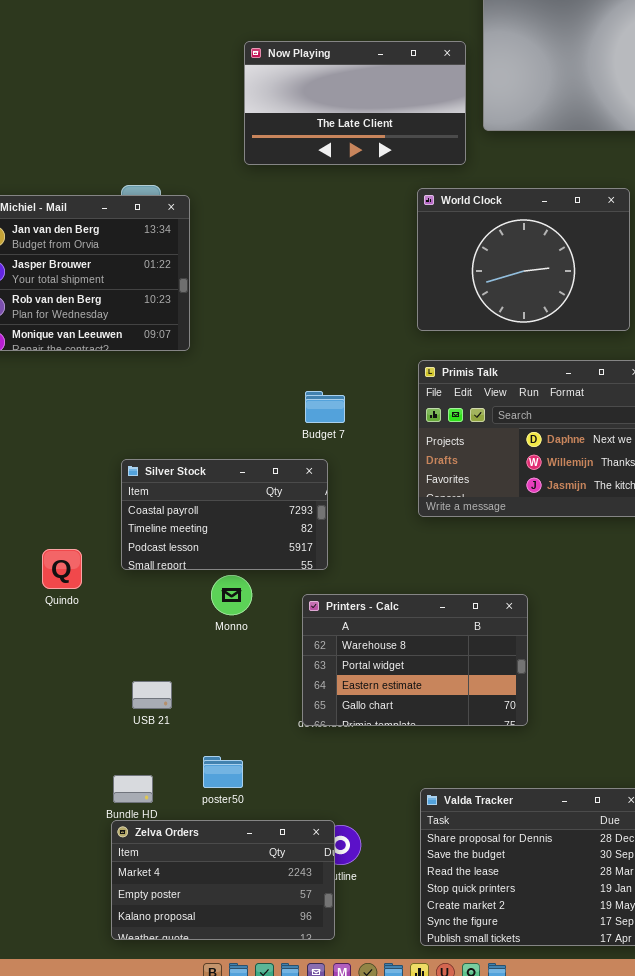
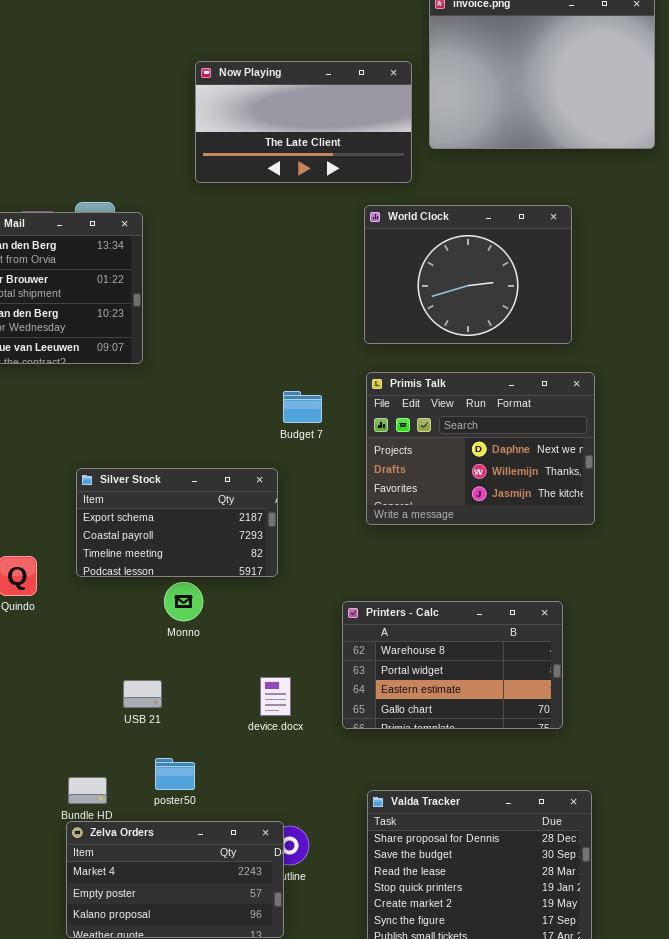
Budget 7: [305,391,345,423] -> [283,391,322,423], moved
Silver Stock: [121,459,328,570] -> [76,468,278,577], scrolled up 1 row
Printers - Calc: [302,594,528,726] -> [342,601,563,729], moved
USB 21: [132,681,172,709] -> [123,680,162,708], moved

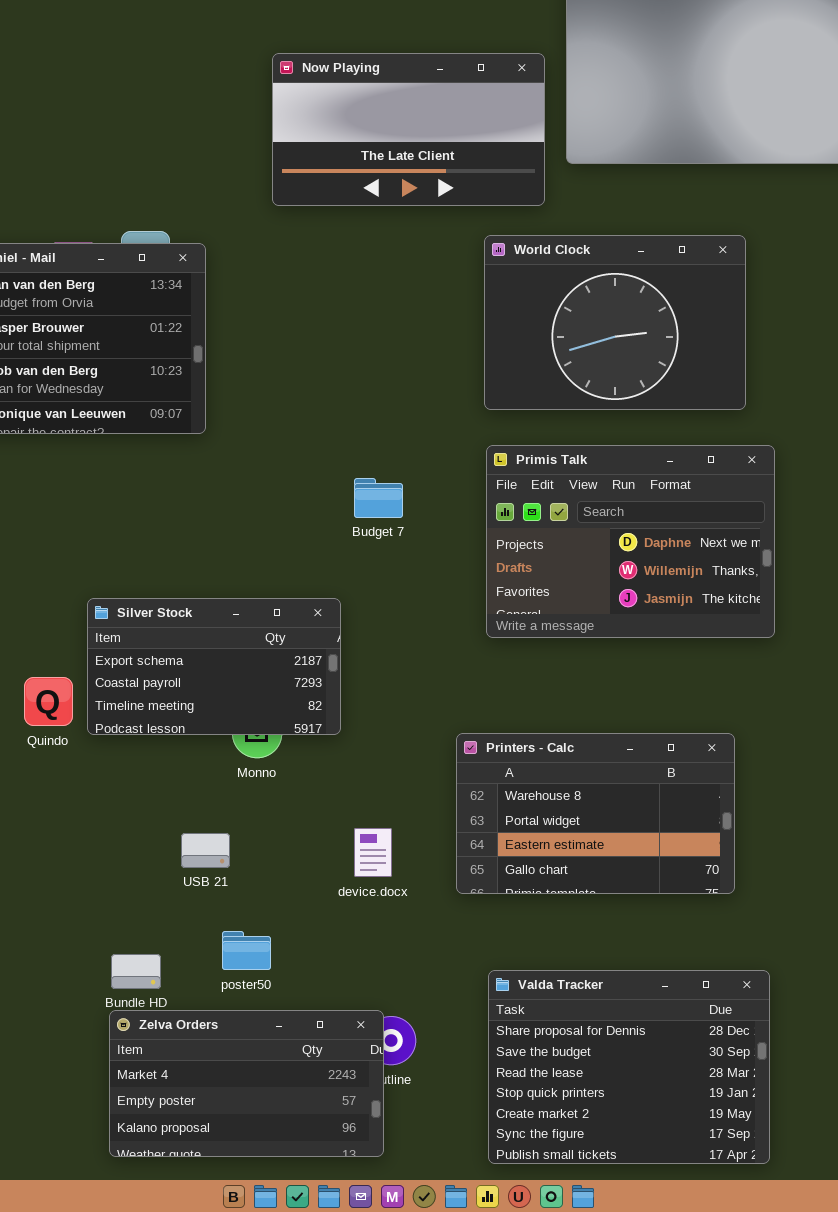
Budget 7: [283,391,322,423] -> [354,478,403,518], moved
Silver Stock: [76,468,278,577] -> [87,598,341,735], moved

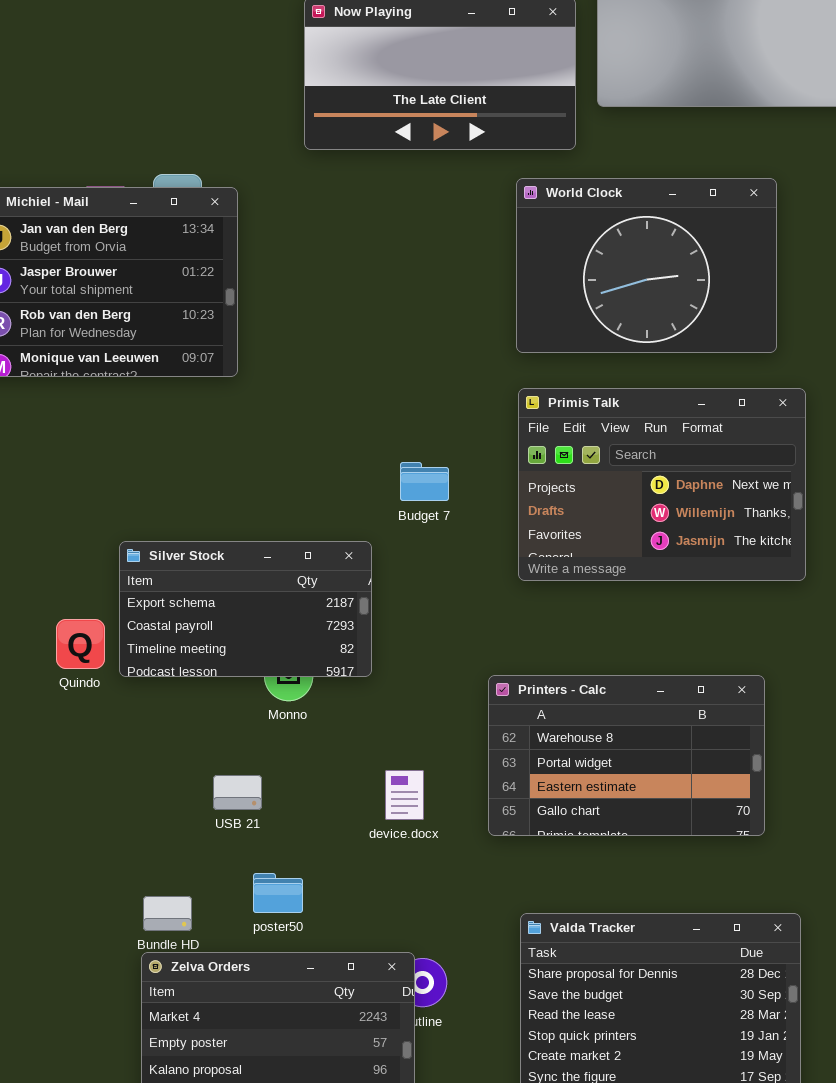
Budget 7: [354,478,403,518] -> [400,462,449,501], moved

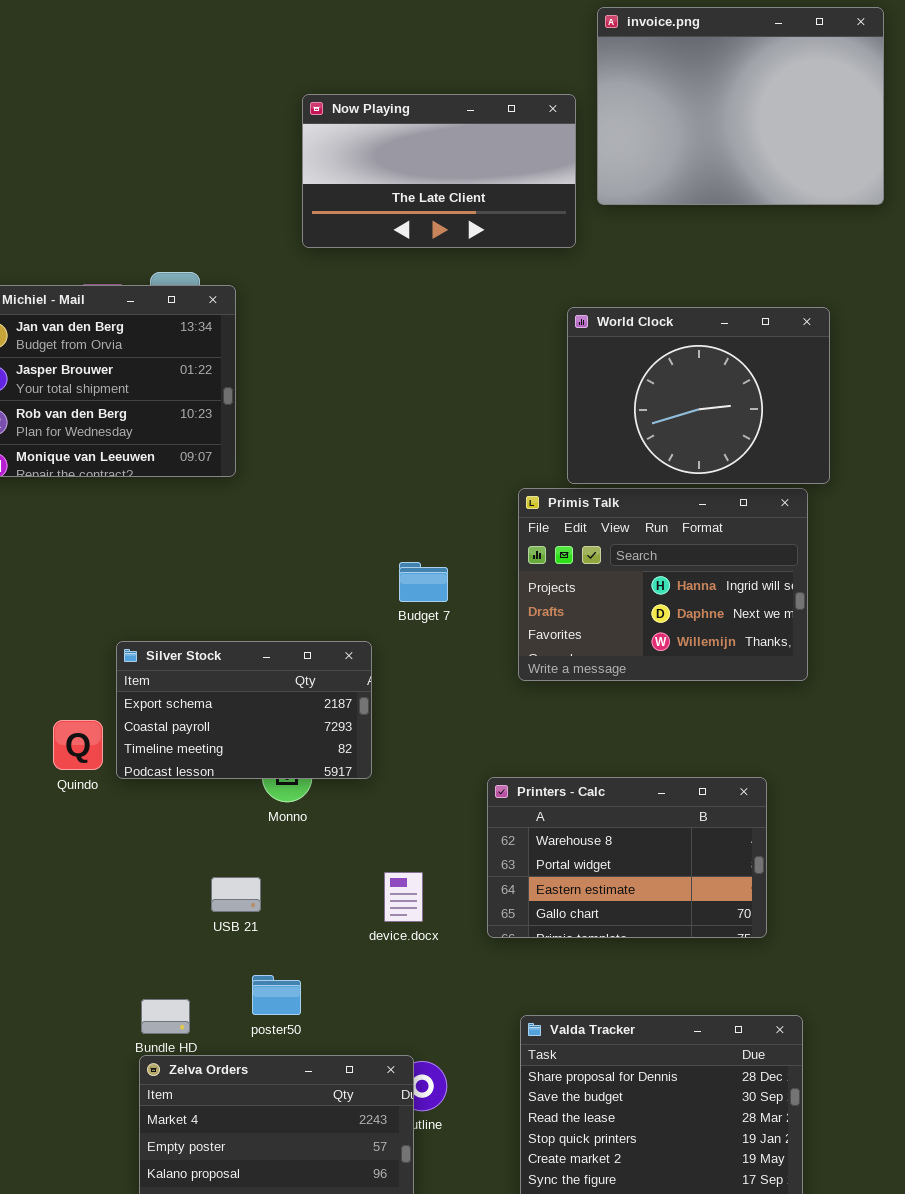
World Clock: [516,178,777,353] -> [567,307,830,484], moved
Primis Talk: [518,388,806,581] -> [518,488,808,681], scrolled up 1 row

